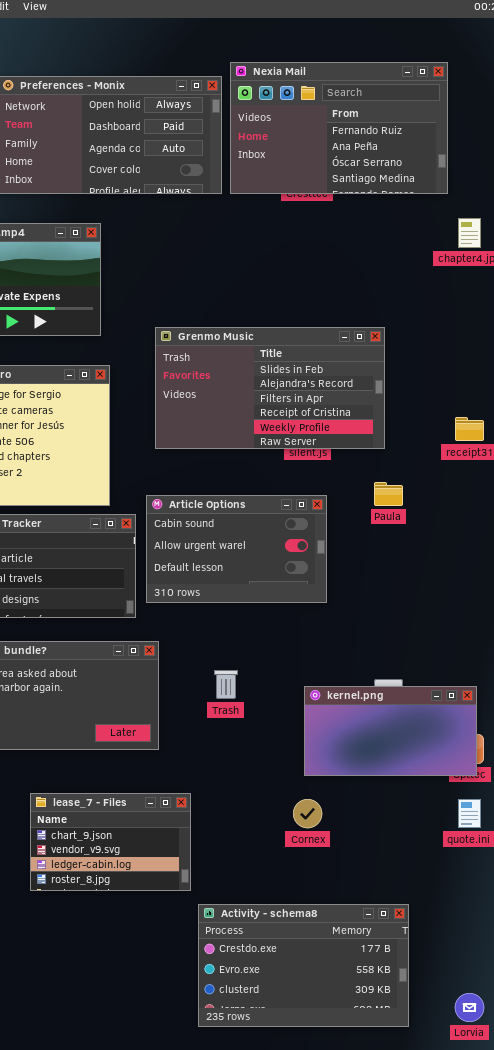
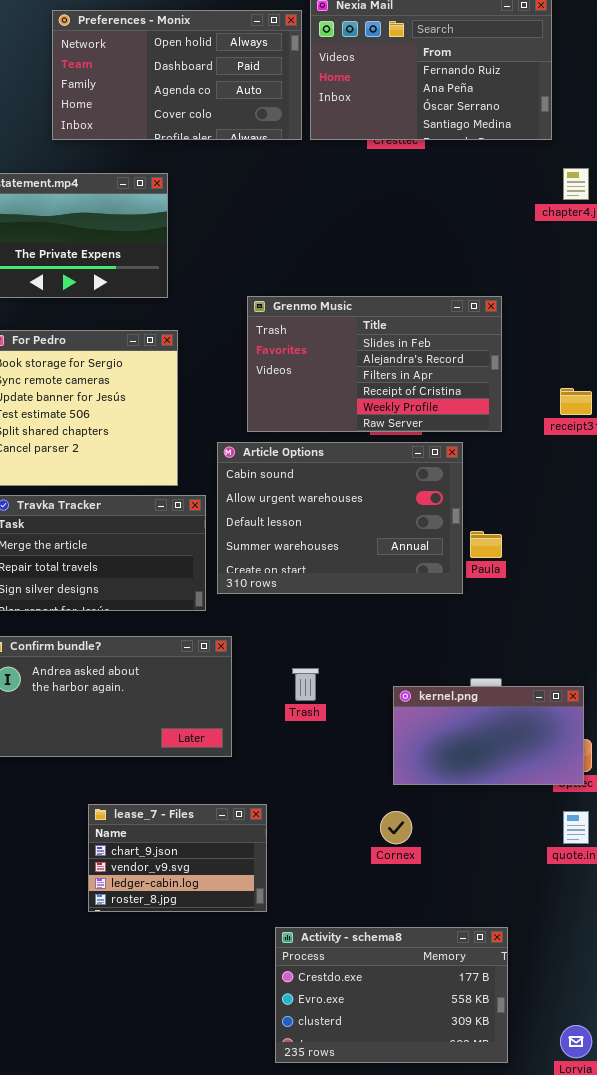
Grenmo Music: [155,327,385,449] -> [247,296,502,432], moved
Paula: [374,482,403,506] -> [470,531,502,558], moved
Article Options: [146,495,327,603] -> [217,442,463,594], resized

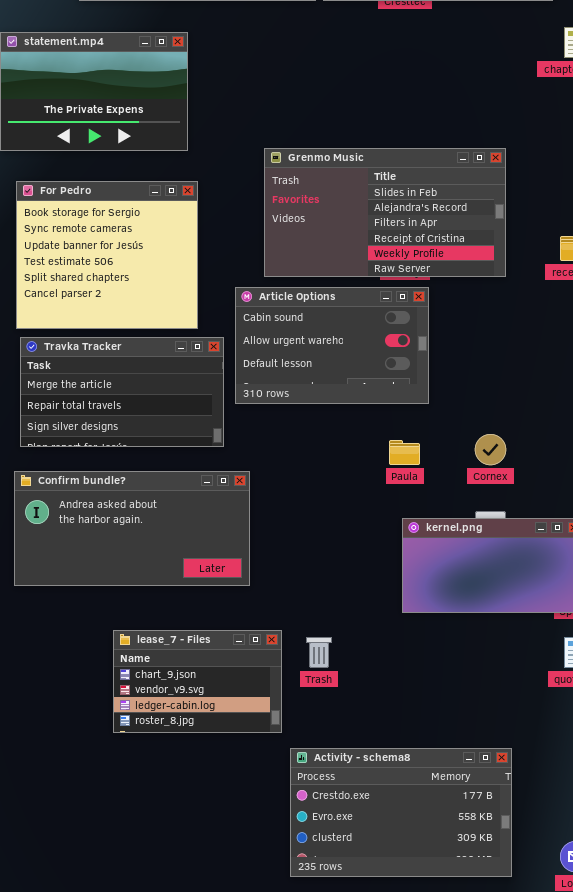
Article Options: [217,442,463,594] -> [235,287,429,404], resized
Paula: [470,531,502,558] -> [389,440,420,465], moved
Trash: [292,668,319,701] -> [306,637,332,668], moved
Cornex: [380,811,412,844] -> [475,434,506,465], moved

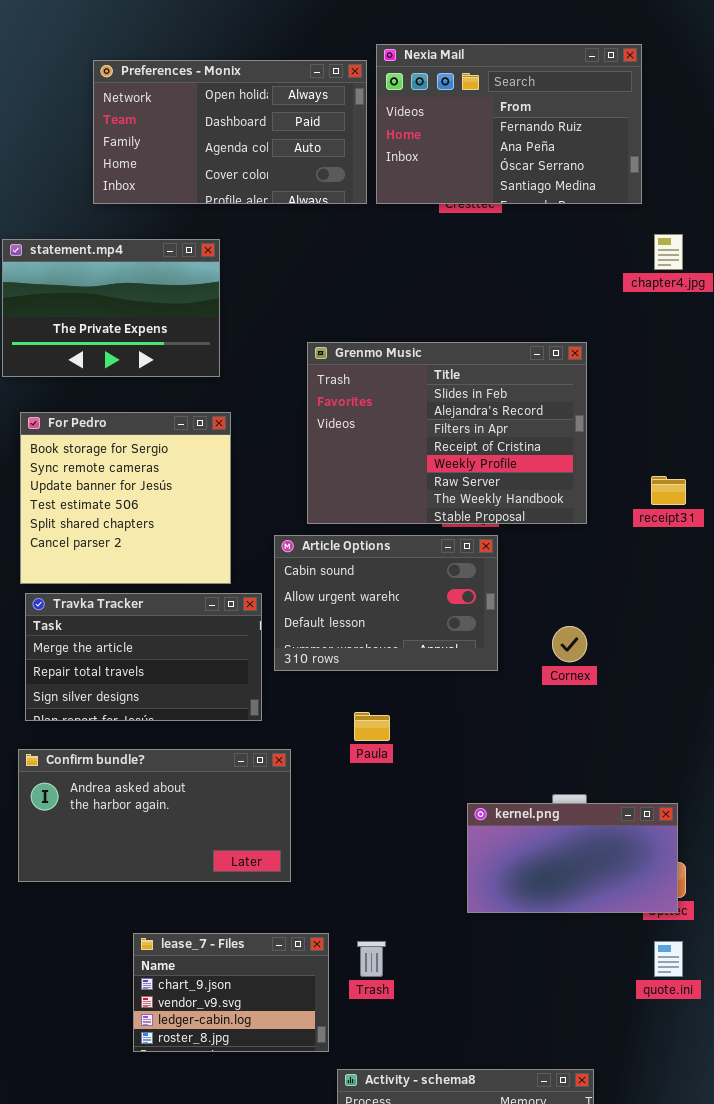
Grenmo Music: [264,148,506,277] -> [307,342,587,524], resized
Cornex: [475,434,506,465] -> [552,626,587,662], moved
Paula: [389,440,420,465] -> [354,712,390,741], moved

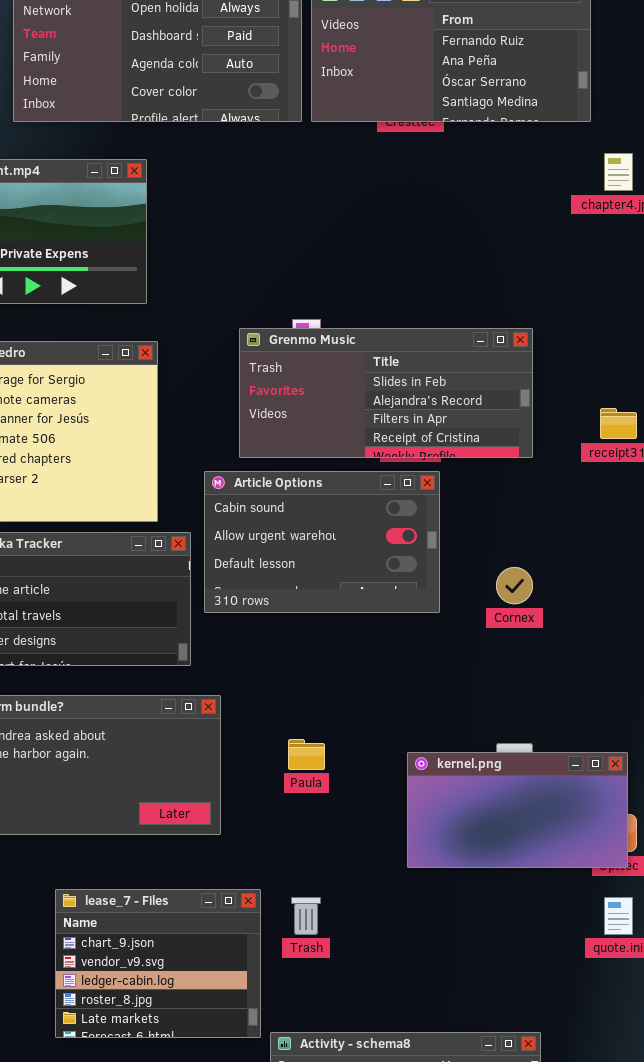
Grenmo Music: [307,342,587,524] -> [239,328,533,458], resized
Paula: [354,712,390,741] -> [288,739,325,770], moved
lease_7 - Files: [133,933,329,1052] -> [55,889,261,1038], resized

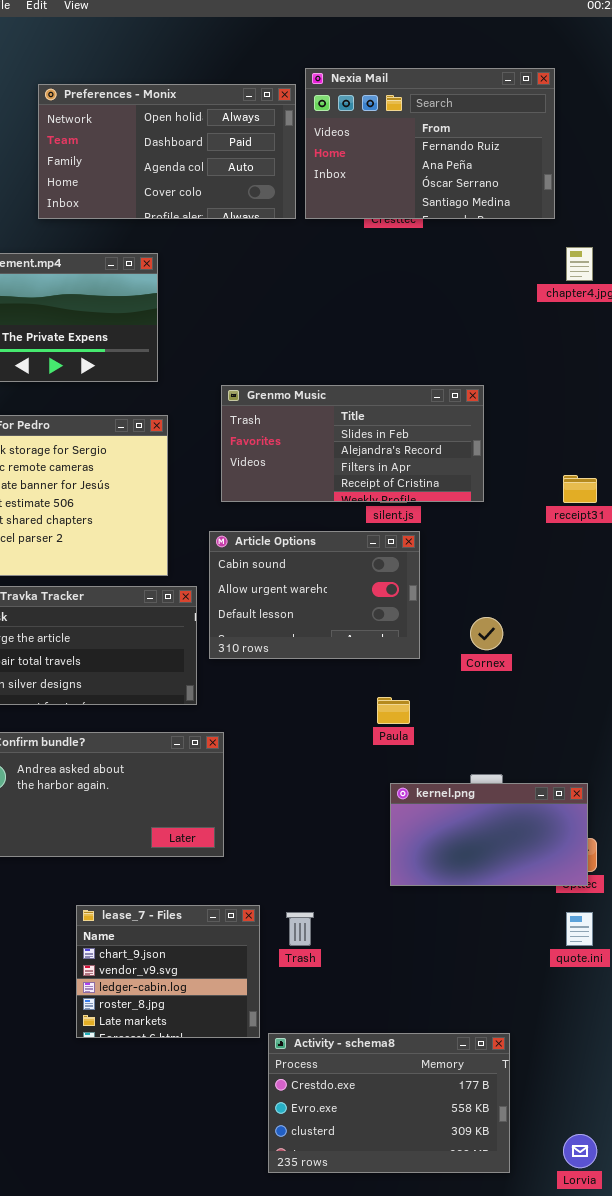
Grenmo Music: [239,328,533,458] -> [221,385,484,502], moved
Paula: [288,739,325,770] -> [377,697,410,724], moved

